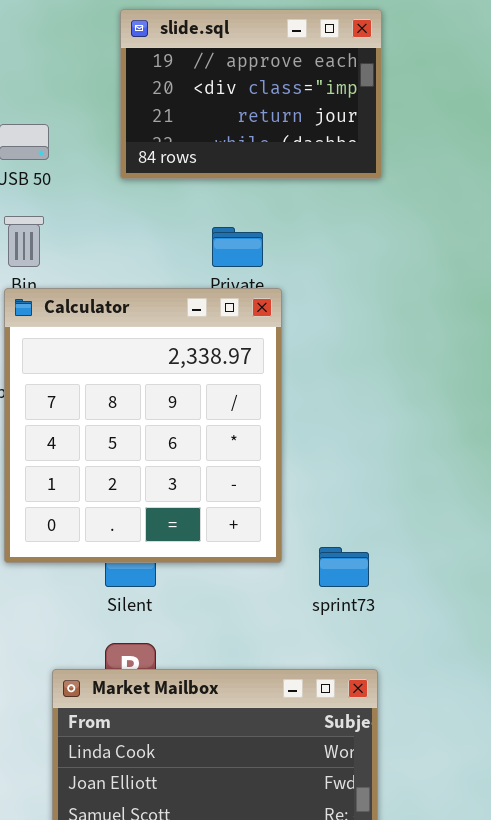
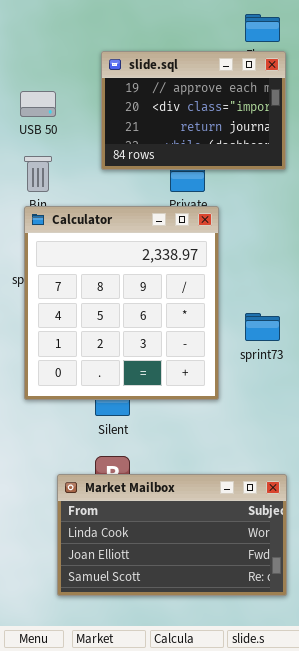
slide.sql: [120,9,382,179] -> [101,51,286,170], moved
sprint73: [319,547,369,587] -> [245,313,280,341], moved

